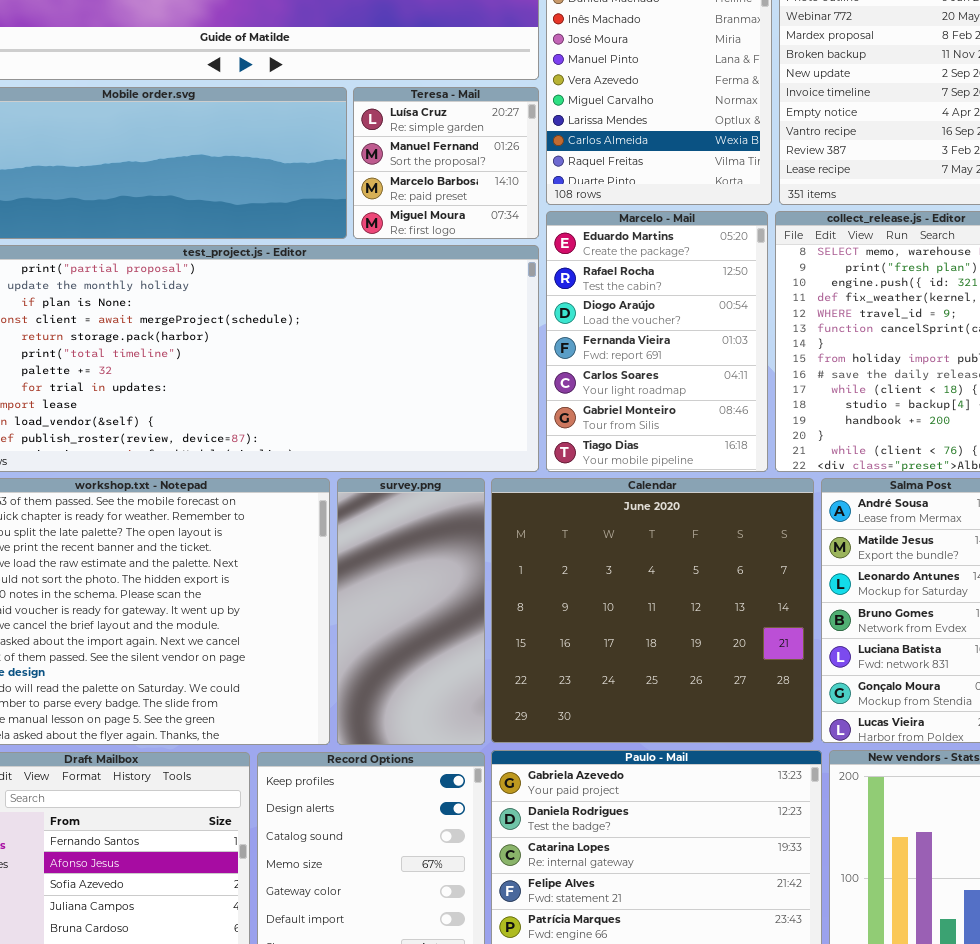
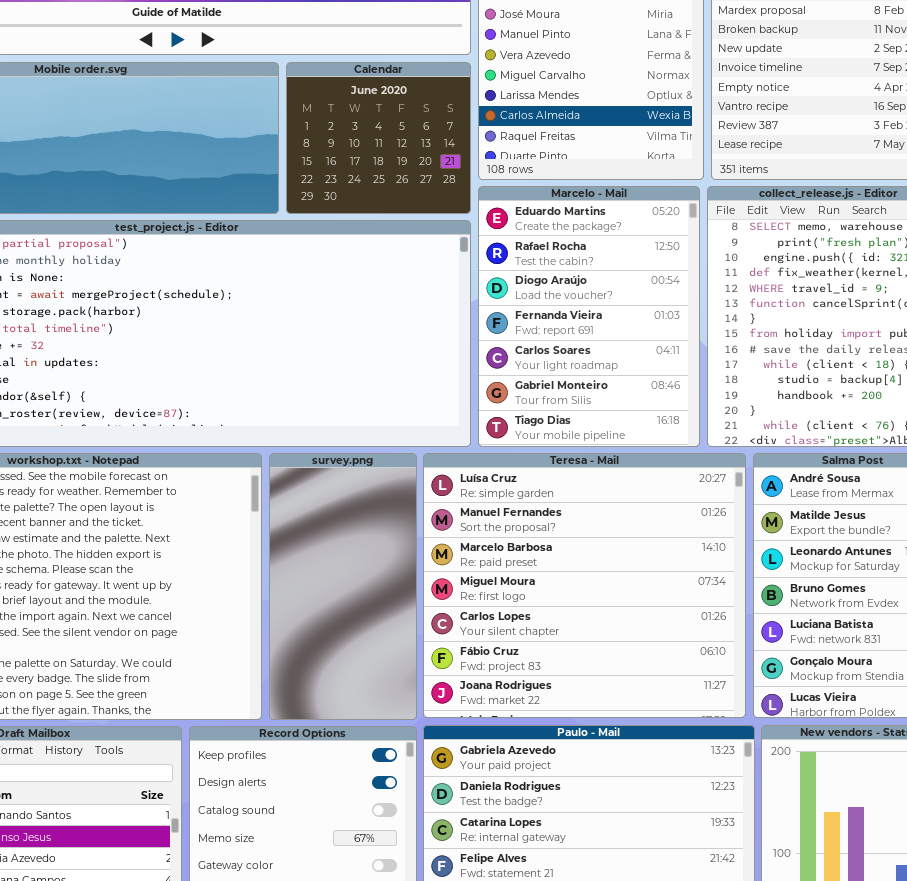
Teresa - Mail: [353,87,539,239] -> [423,453,746,718], moved, resized
Calendar: [491,478,814,743] -> [286,62,471,214], moved, resized

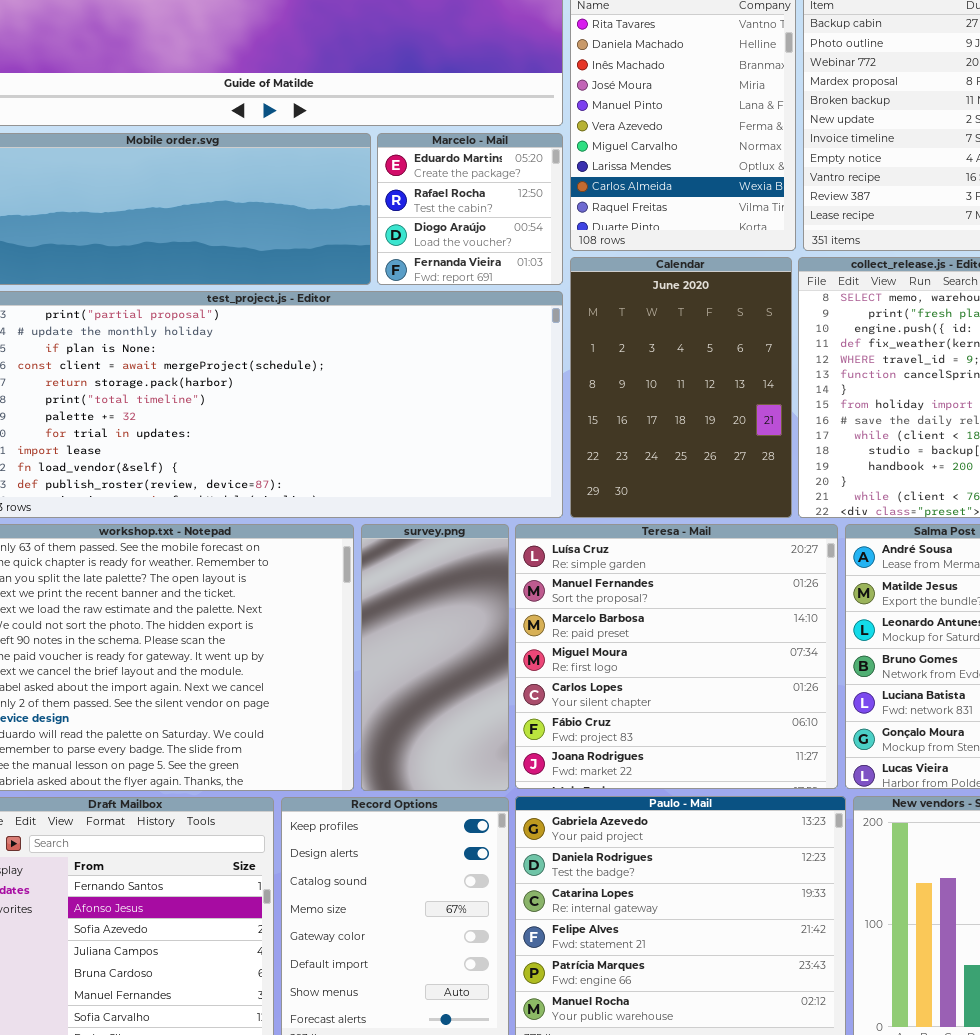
Calendar: [286,62,471,214] -> [570,257,792,518], moved, resized
Marcelo - Mail: [478,186,700,447] -> [377,133,563,285], moved, resized

